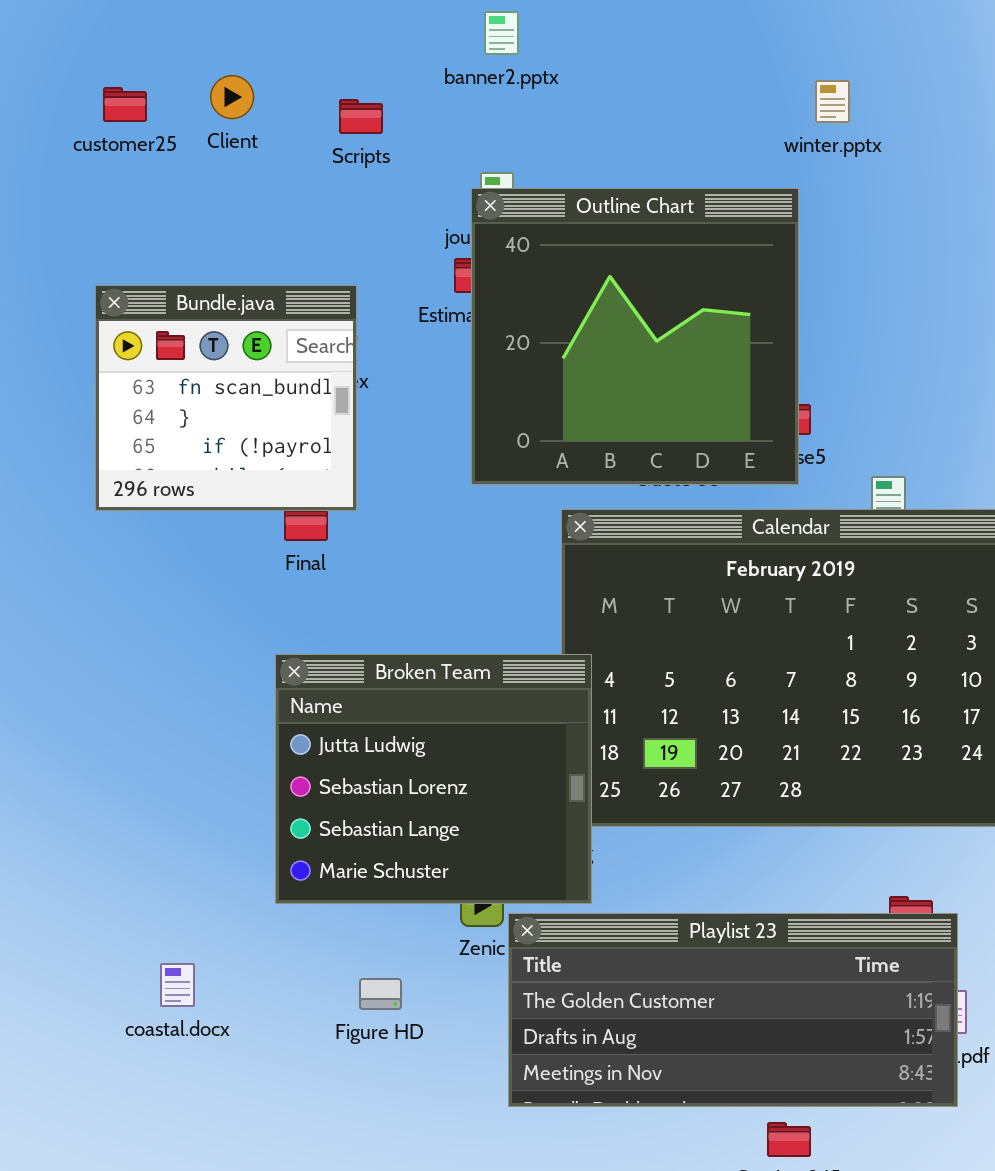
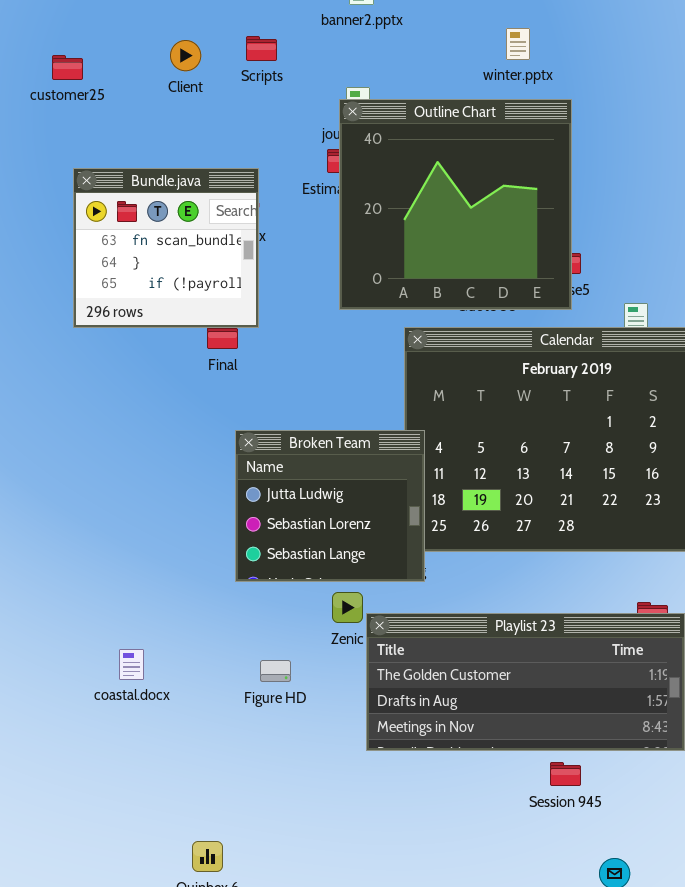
Client: [210,75,254,119] -> [170,40,201,71], moved
winter.pptx: [815,80,850,123] -> [506,28,530,60], moved
customer25: [103,87,147,122] -> [52,55,83,80], moved
Broken Team: [275,654,592,904] -> [235,430,425,582], resized

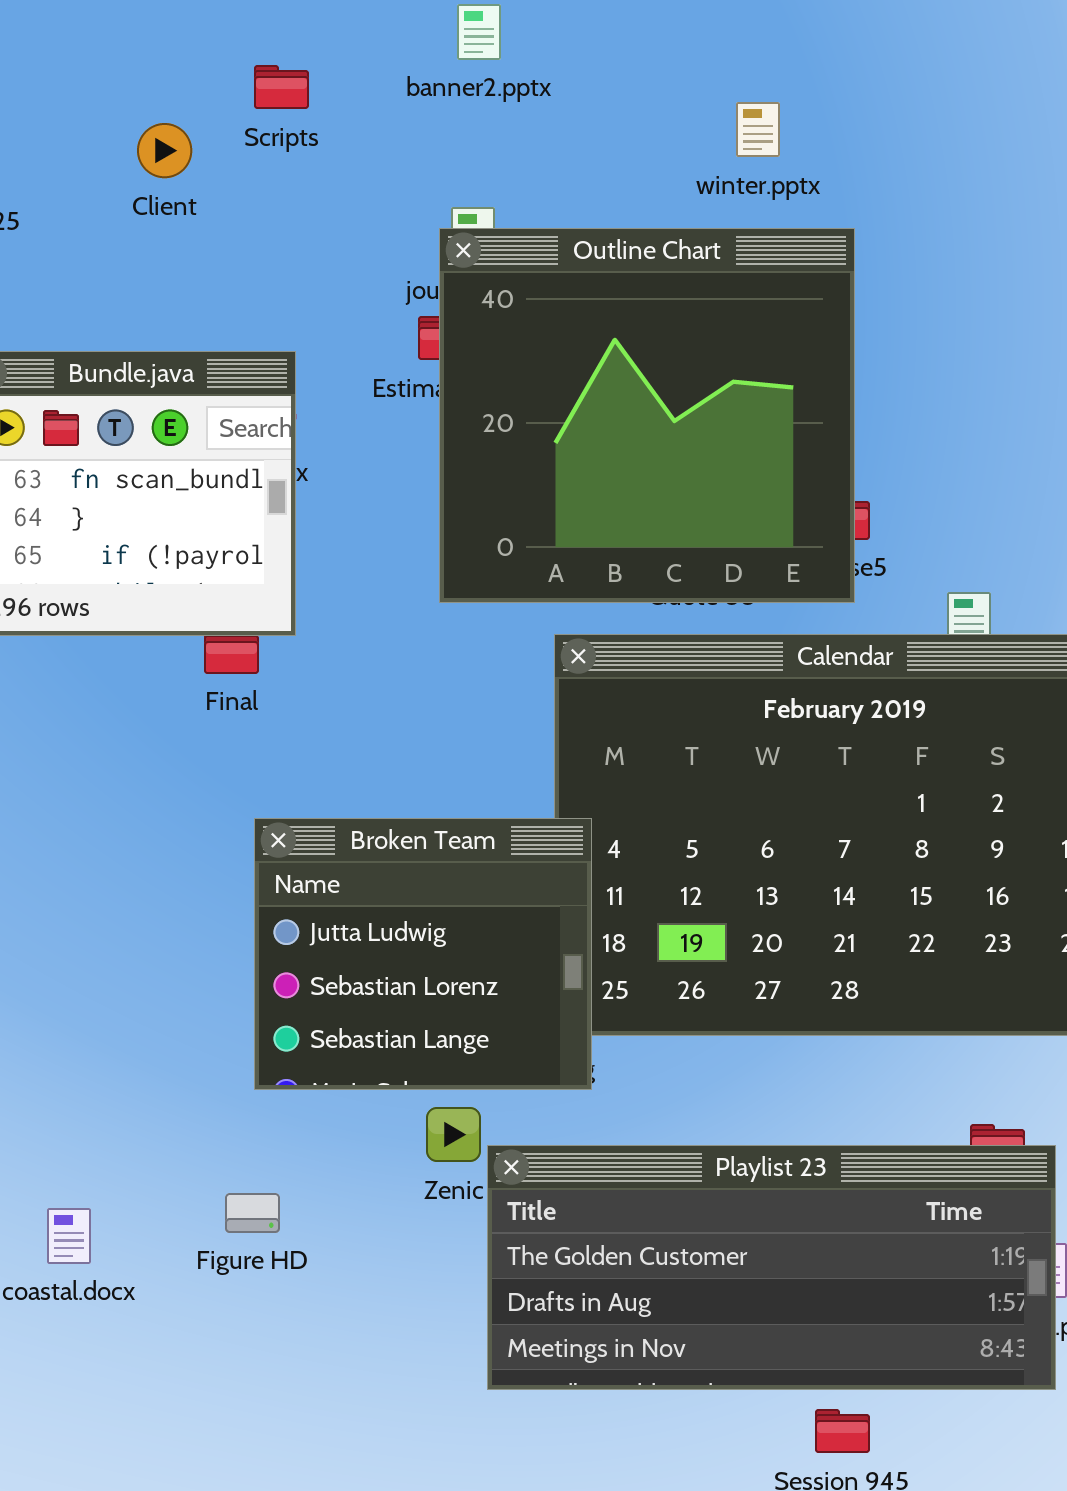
Scripts: [246,36,277,61] -> [254,65,309,109], moved
Figure HD: [260,660,291,682] -> [225,1193,280,1233], moved

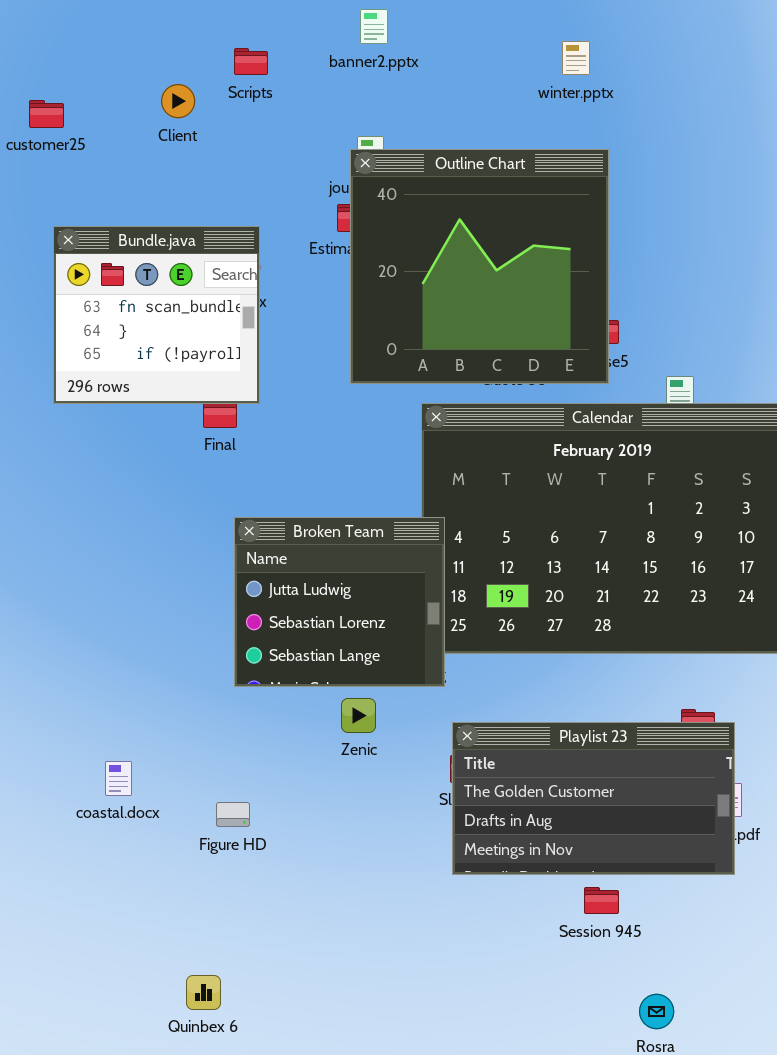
winter.pptx: [736,102,780,157] -> [562,41,590,75], moved
Playlist 23: [487,1145,1056,1390] -> [452,722,735,875], resized
Figure HD: [225,1193,280,1233] -> [216,802,250,827], moved

